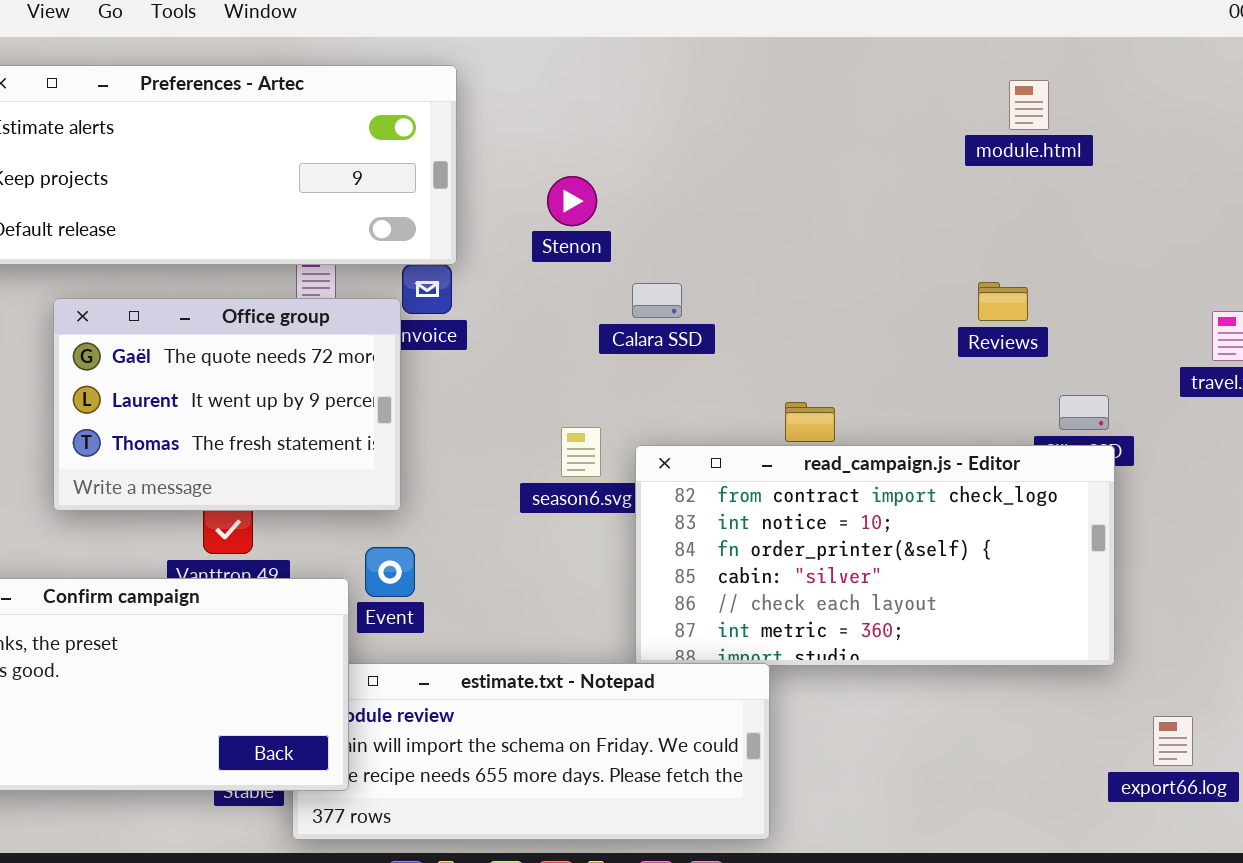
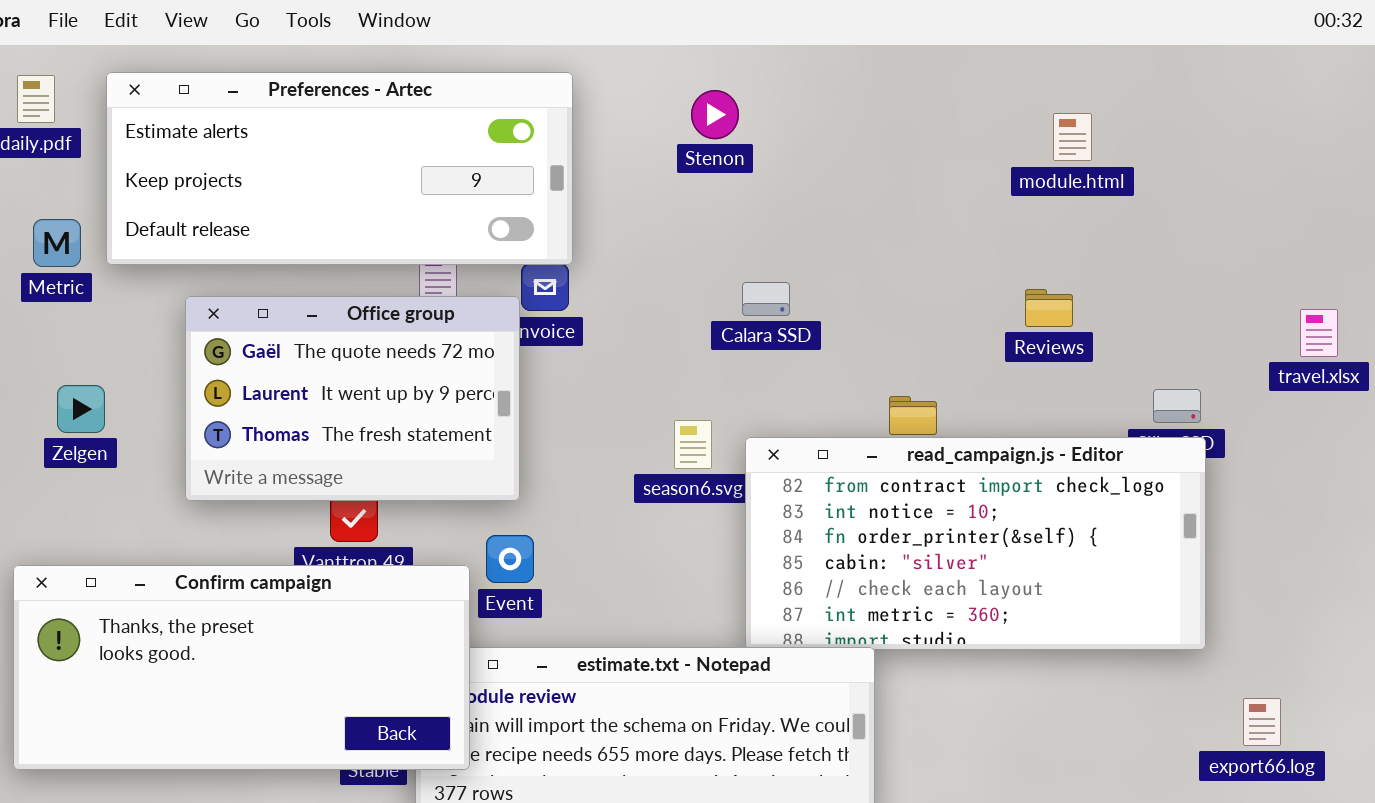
module.html: [1009,80,1049,130] -> [1053,113,1092,161], moved
Stenon: [547,176,597,226] -> [691,90,739,139], moved
Reviews: [978,282,1028,321] -> [1025,289,1073,327], moved

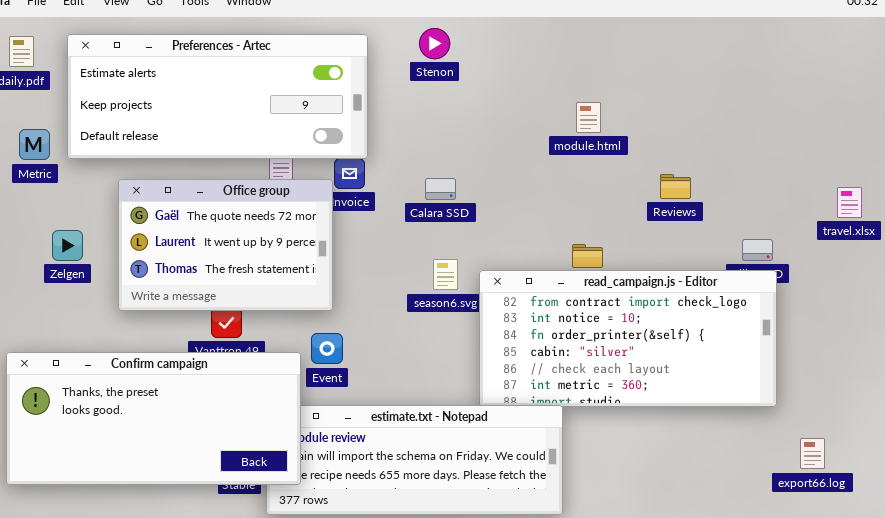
Stenon: [691,90,739,139] -> [419,28,450,59], moved
module.html: [1053,113,1092,161] -> [576,102,601,133], moved
Calara SSD: [742,282,790,316] -> [425,178,456,200], moved
Zelgen: [57,385,105,433] -> [52,230,83,261], moved

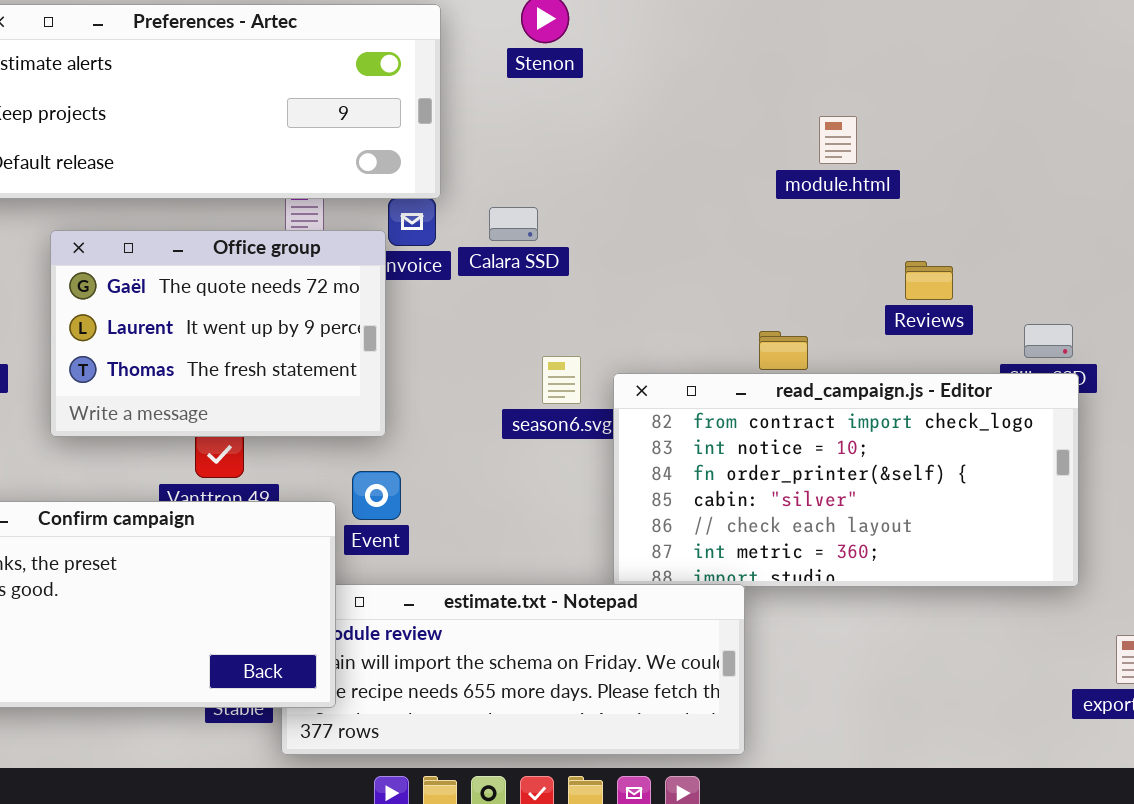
module.html: [576,102,601,133] -> [819,116,857,164], moved
Reviews: [660,174,691,199] -> [905,261,953,300], moved
Calara SSD: [425,178,456,200] -> [489,207,538,241], moved

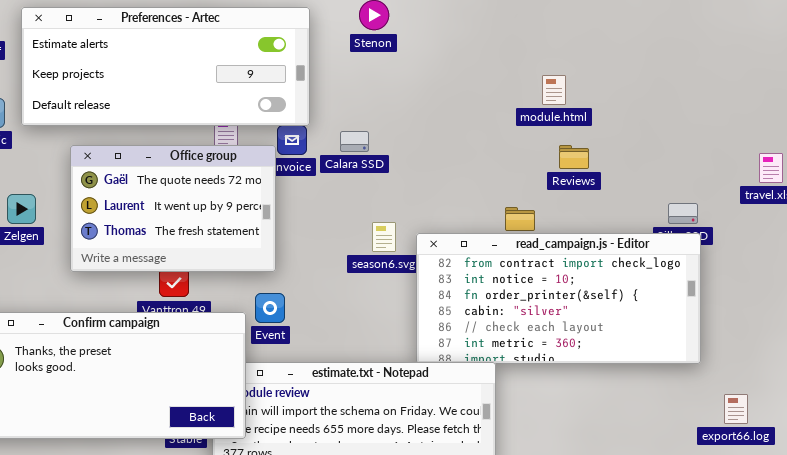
Reviews: [905,261,953,300] -> [559,145,589,169], moved

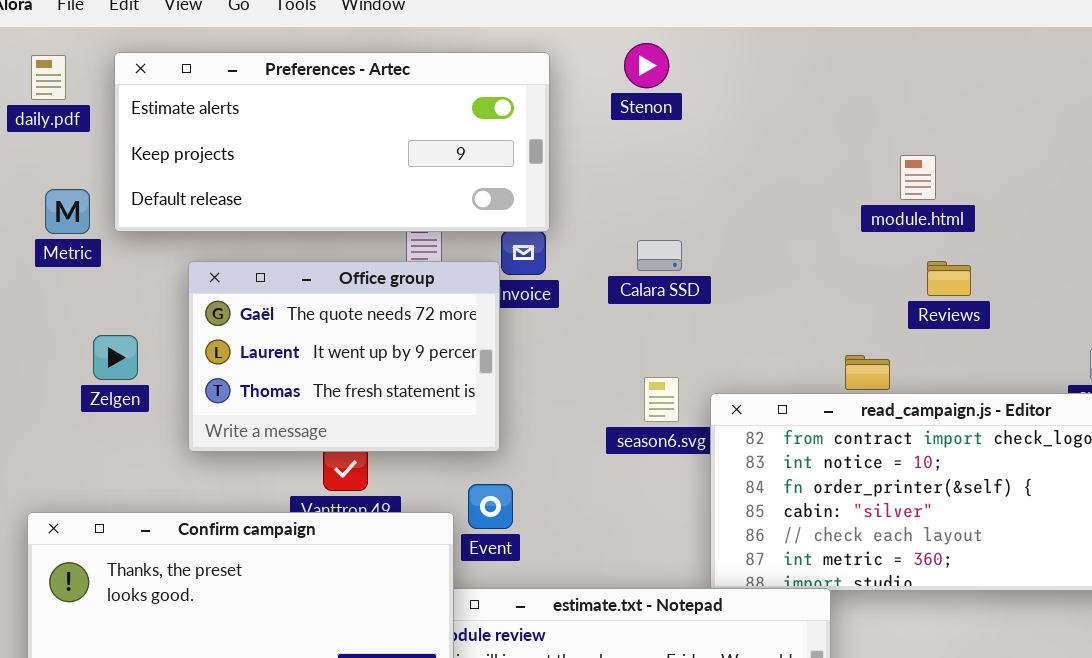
Calara SSD: [340,131,369,152] -> [637,240,682,271], moved

